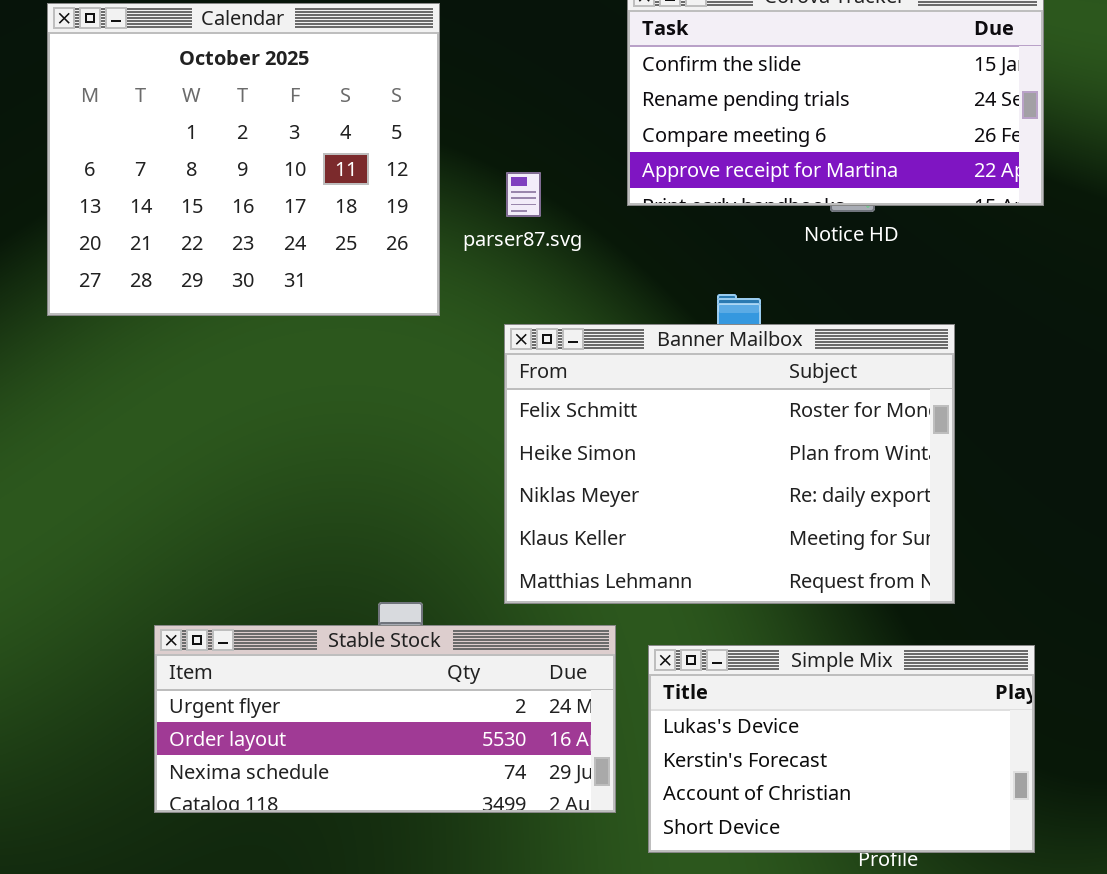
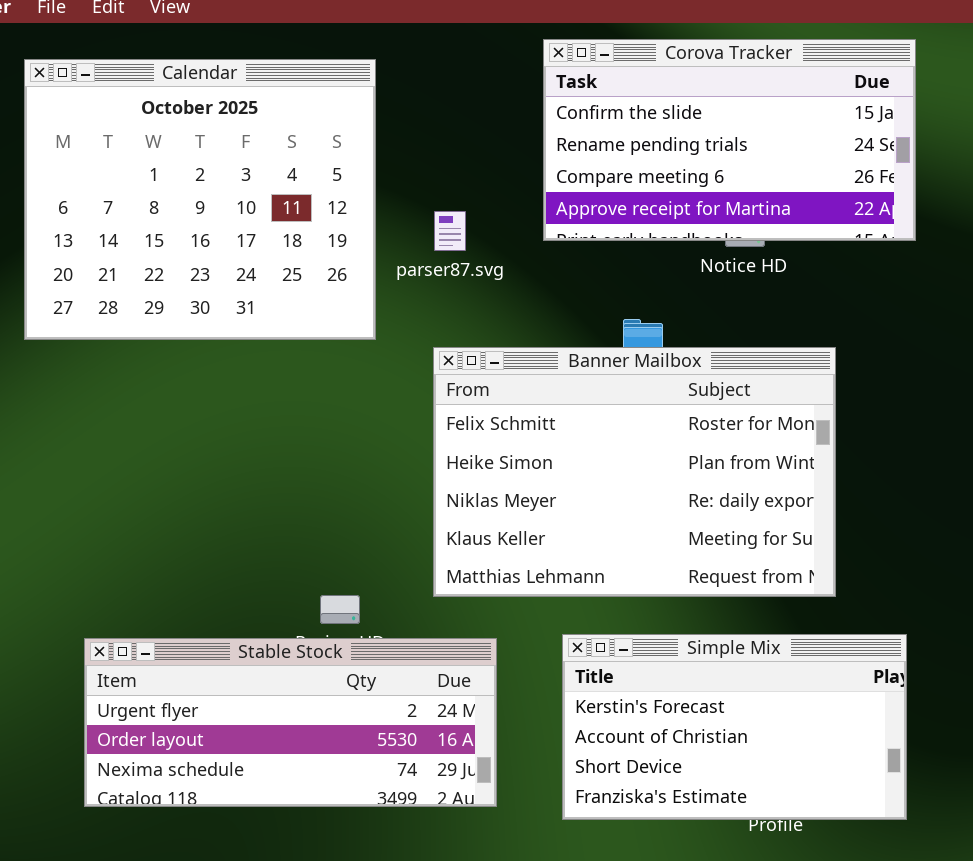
Stable Stock: [154,625,616,813] -> [84,638,497,807], moved
Simple Mix: [648,645,1035,853] -> [562,634,907,820], scrolled down 1 row

